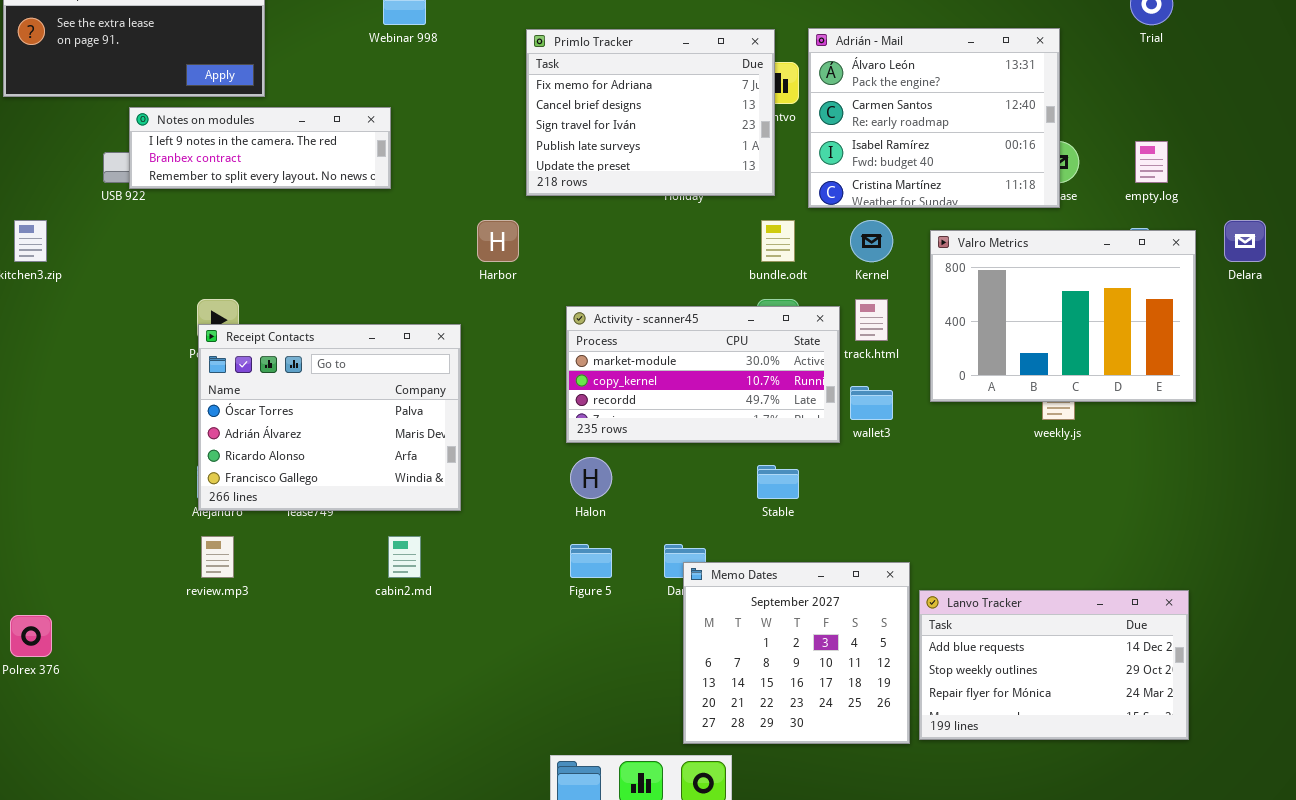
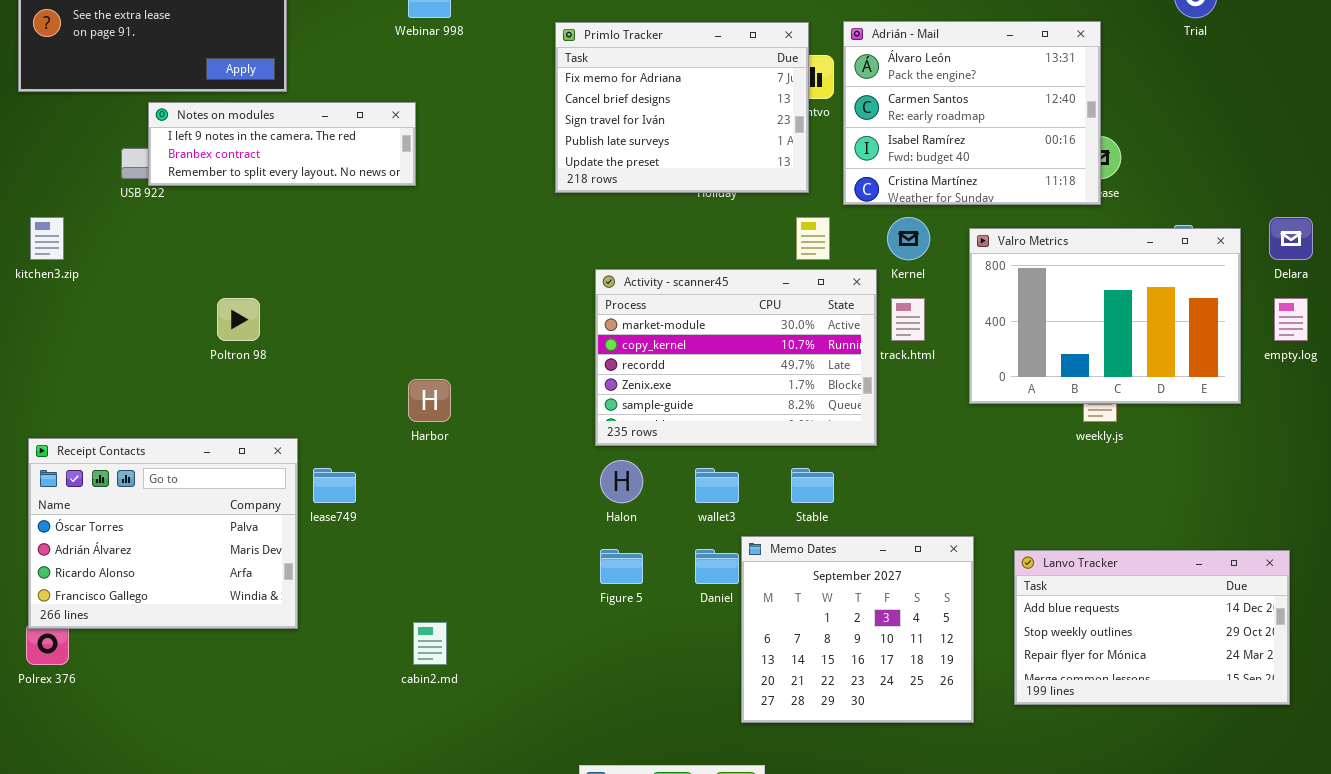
empty.log: [1135,141,1168,183] -> [1274,298,1308,341], moved
Harbor: [477,220,519,262] -> [408,379,451,422], moved
Activity - scanner45: [566,306,840,443] -> [595,269,877,446], resized
Receipt Contacts: [198,324,461,511] -> [28,438,298,629], moved
wallet3: [850,386,893,420] -> [695,468,739,503], moved
cabin2.md: [388,536,421,578] -> [413,622,447,665], moved
Memo Dates: [683,562,910,744] -> [741,536,974,723], moved
Lanvo Tracker: [919,590,1189,740] -> [1014,550,1290,705], moved

